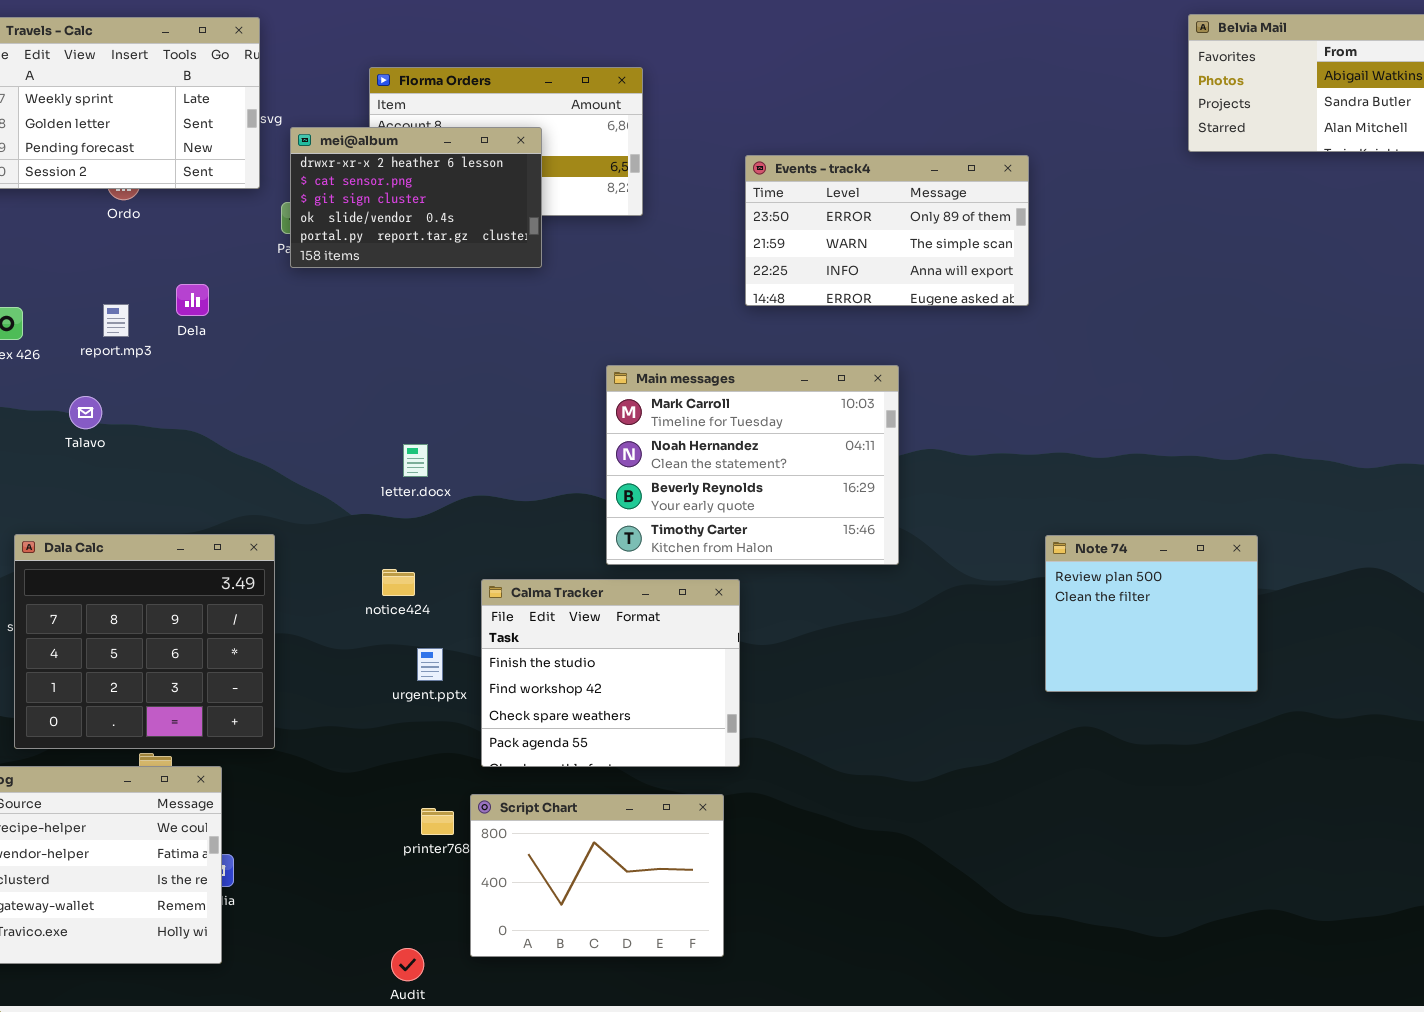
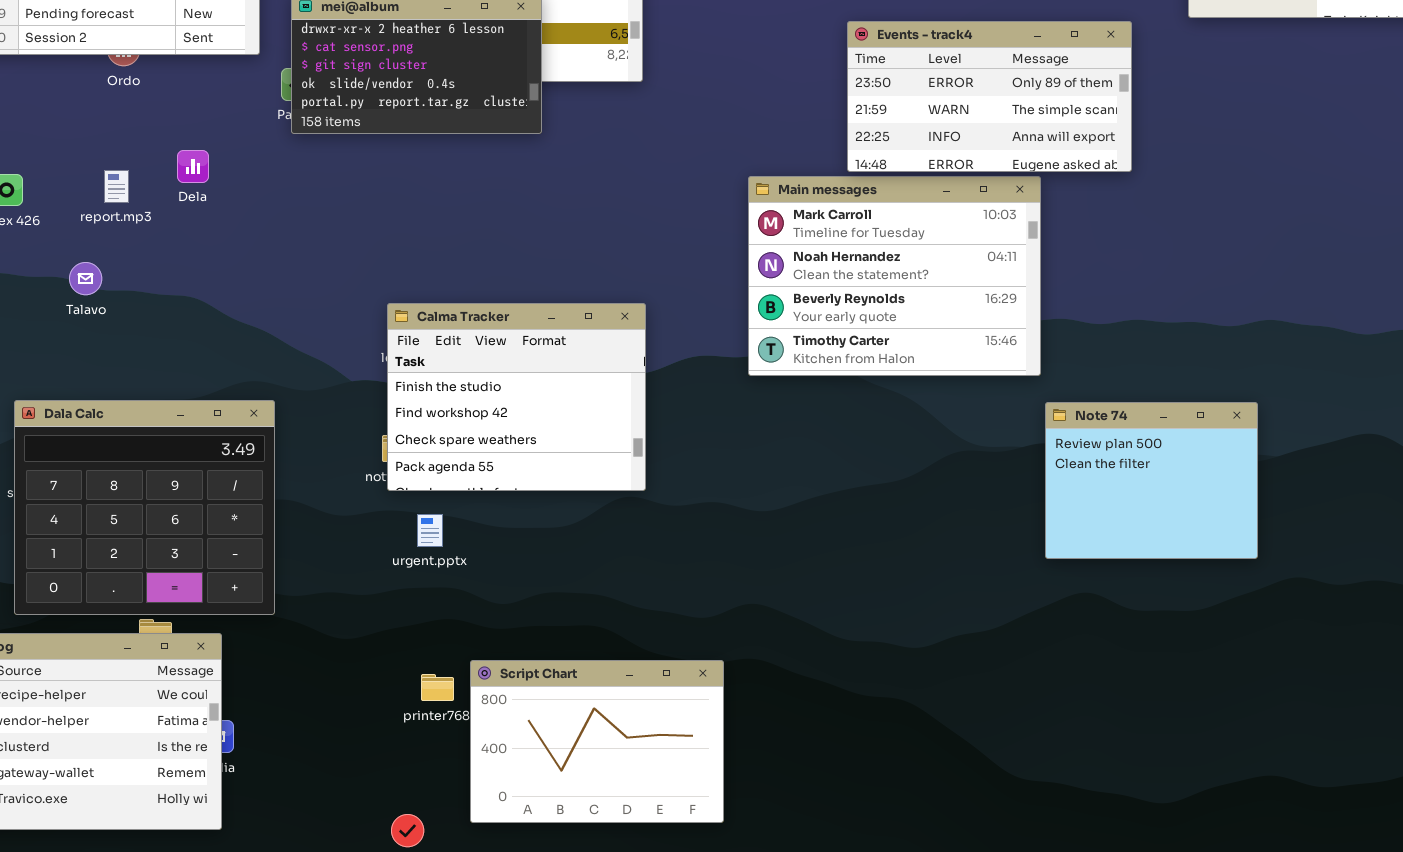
Events - track4: [745,155,1029,306] -> [847,21,1132,172], moved
Main messages: [606,365,899,565] -> [748,176,1041,376], moved
Calma Tracker: [481,579,740,767] -> [387,303,646,491], moved

